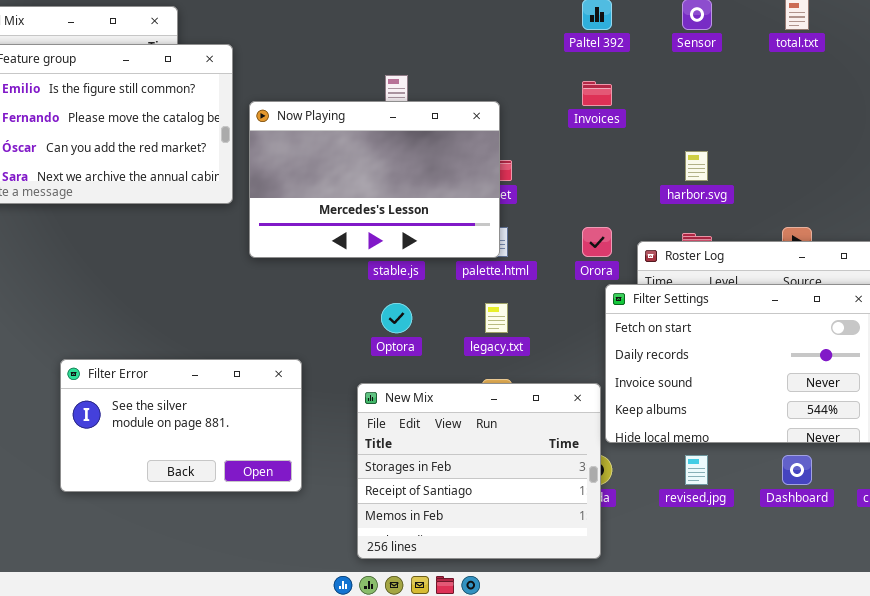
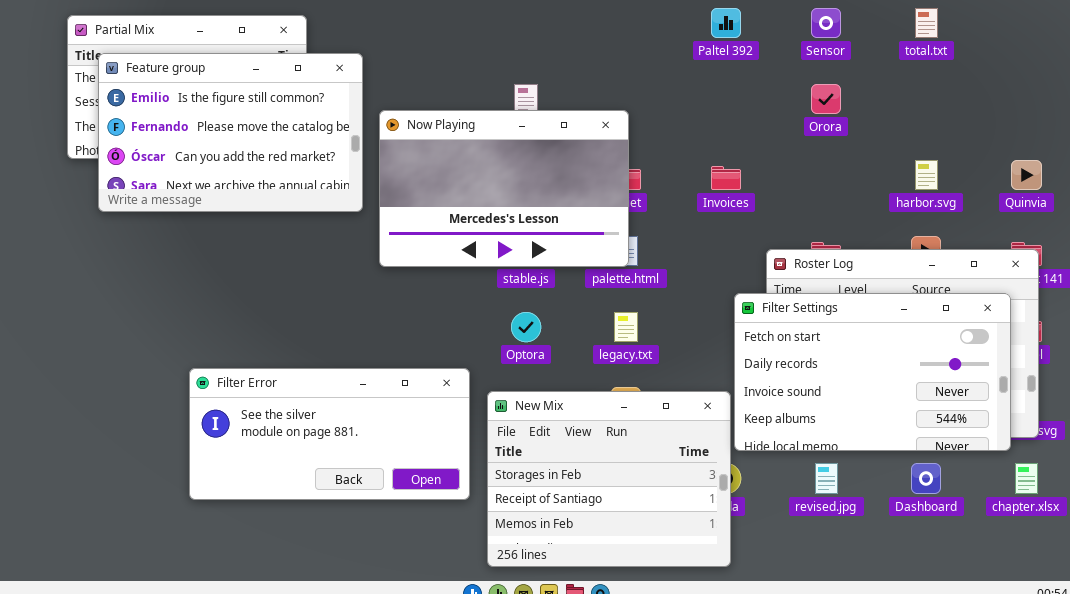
Invoices: [582,81,612,106] -> [711,166,741,190], moved
harbor.svg: [685,151,708,181] -> [915,160,938,190], moved
Orora: [582,227,612,257] -> [811,84,841,114], moved
Filter Error: [60,359,302,492] -> [189,368,470,500], resized

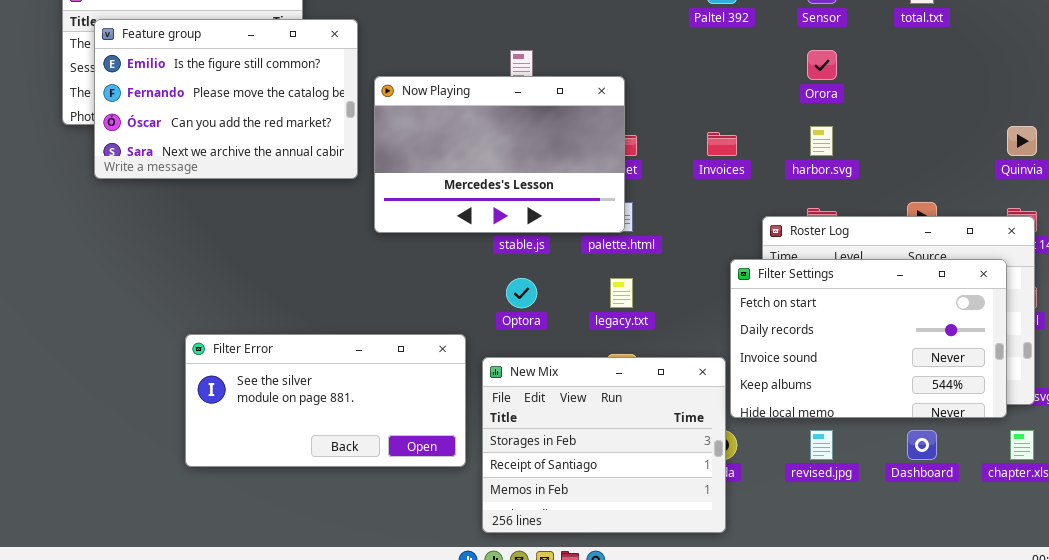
harbor.svg: [915,160,938,190] -> [810,126,833,156], moved

